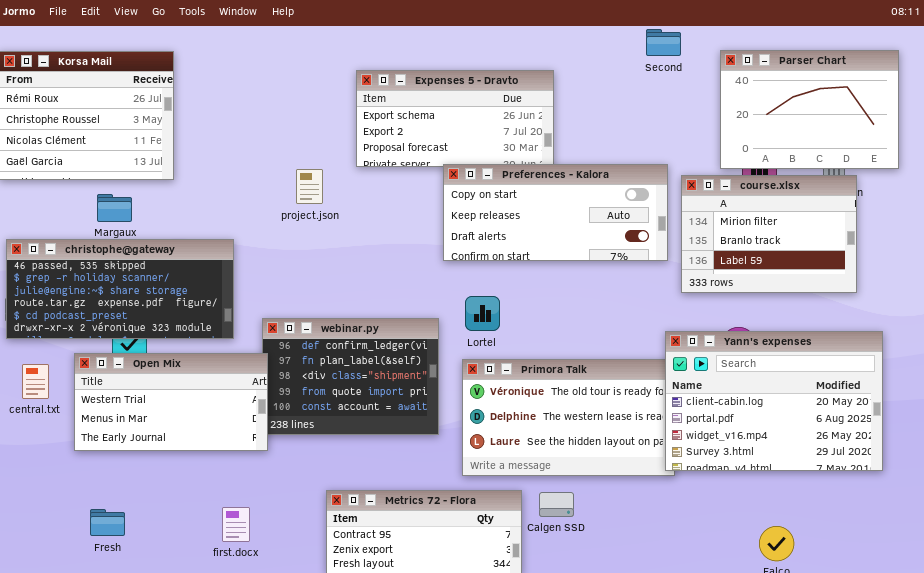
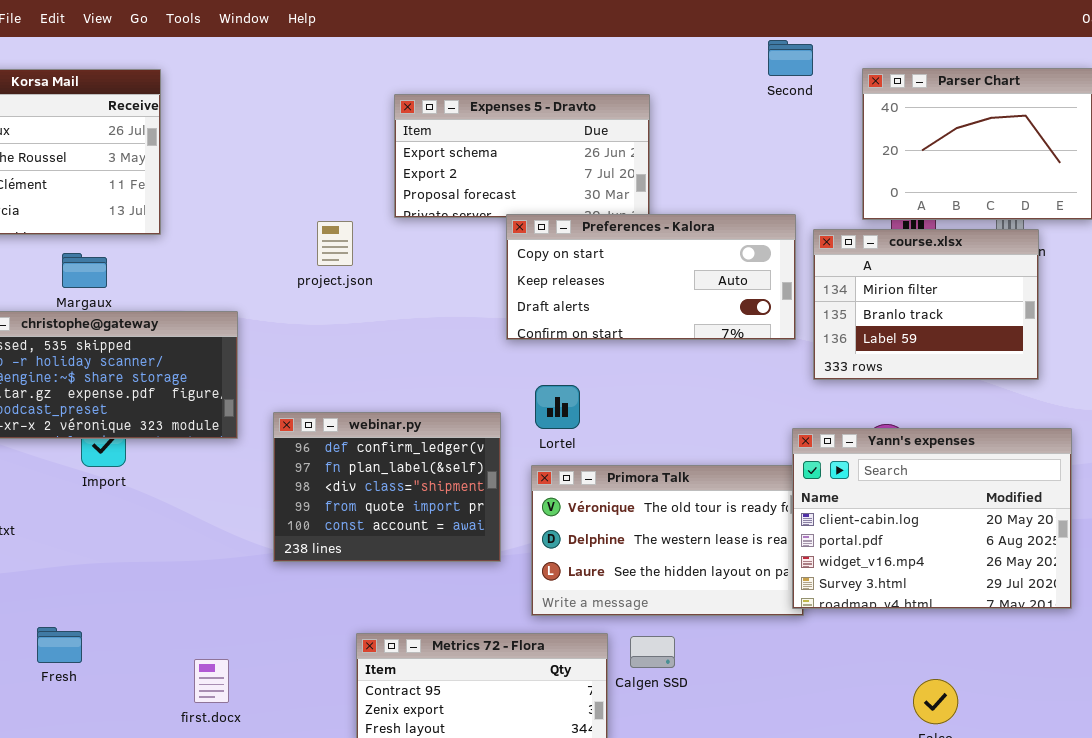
Open Mix: [74,353,268,451] -> none, closed
first.docx: [222,507,250,542] -> [194,659,229,703], moved
Fresh: [90,509,125,536] -> [37,627,82,663], moved

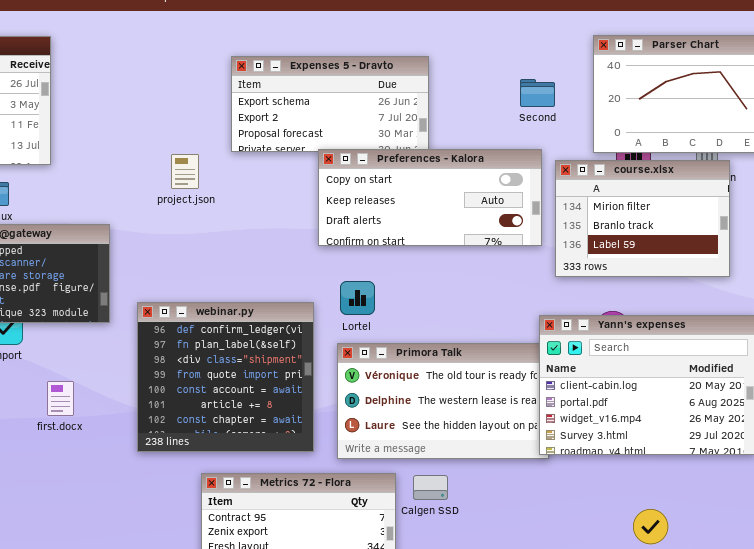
Second: [768,40,813,76] -> [520,79,555,107], moved
webinar.py: [273,412,501,562] -> [137,302,314,452], resized
first.docx: [194,659,229,703] -> [47,381,74,416], moved

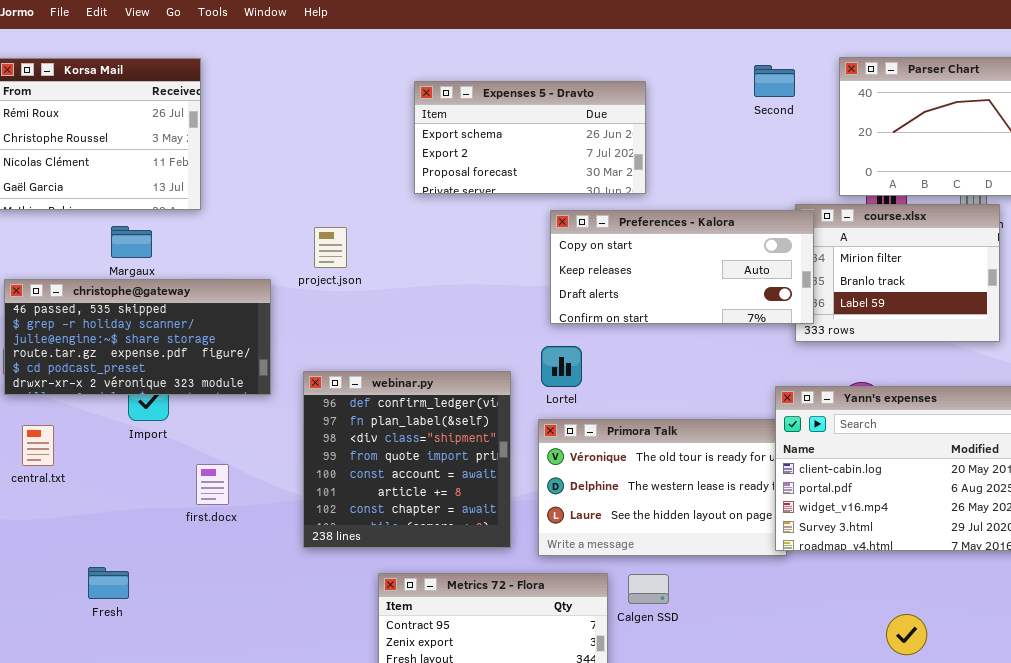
Second: [520,79,555,107] -> [754,65,795,97], moved
Preferences - Kalora: [318,149,542,246] -> [550,210,814,324], moved
project.json: [171,154,199,189] -> [314,227,347,268], moved

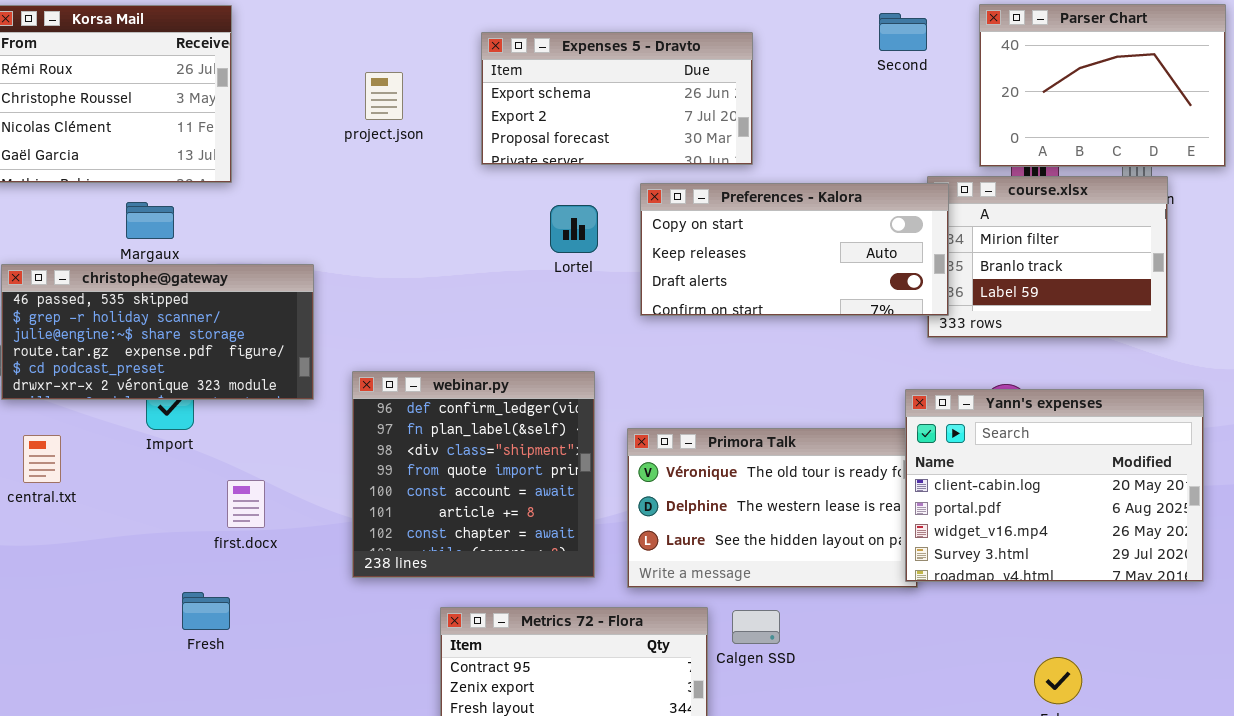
project.json: [314,227,347,268] -> [365,72,403,120], moved
Lortel: [541,346,582,387] -> [550,205,598,253], moved
Fresh: [88,567,129,599] -> [182,592,230,630], moved

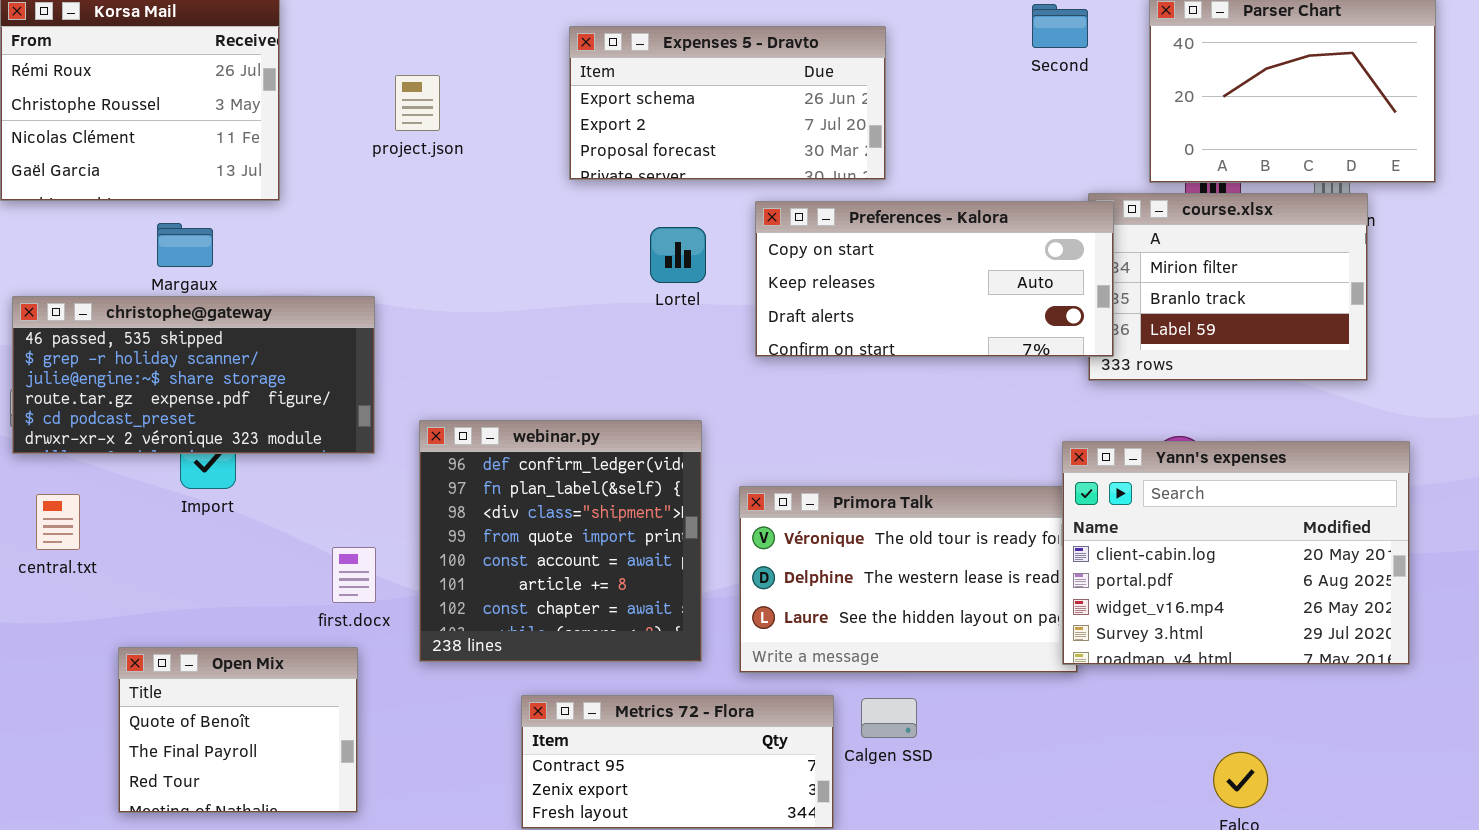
project.json: [365,72,403,120] -> [395,75,440,131], moved
first.docx: [227,480,265,528] -> [332,547,376,603], moved
Open Mix: none -> [118,647,358,813], opened

